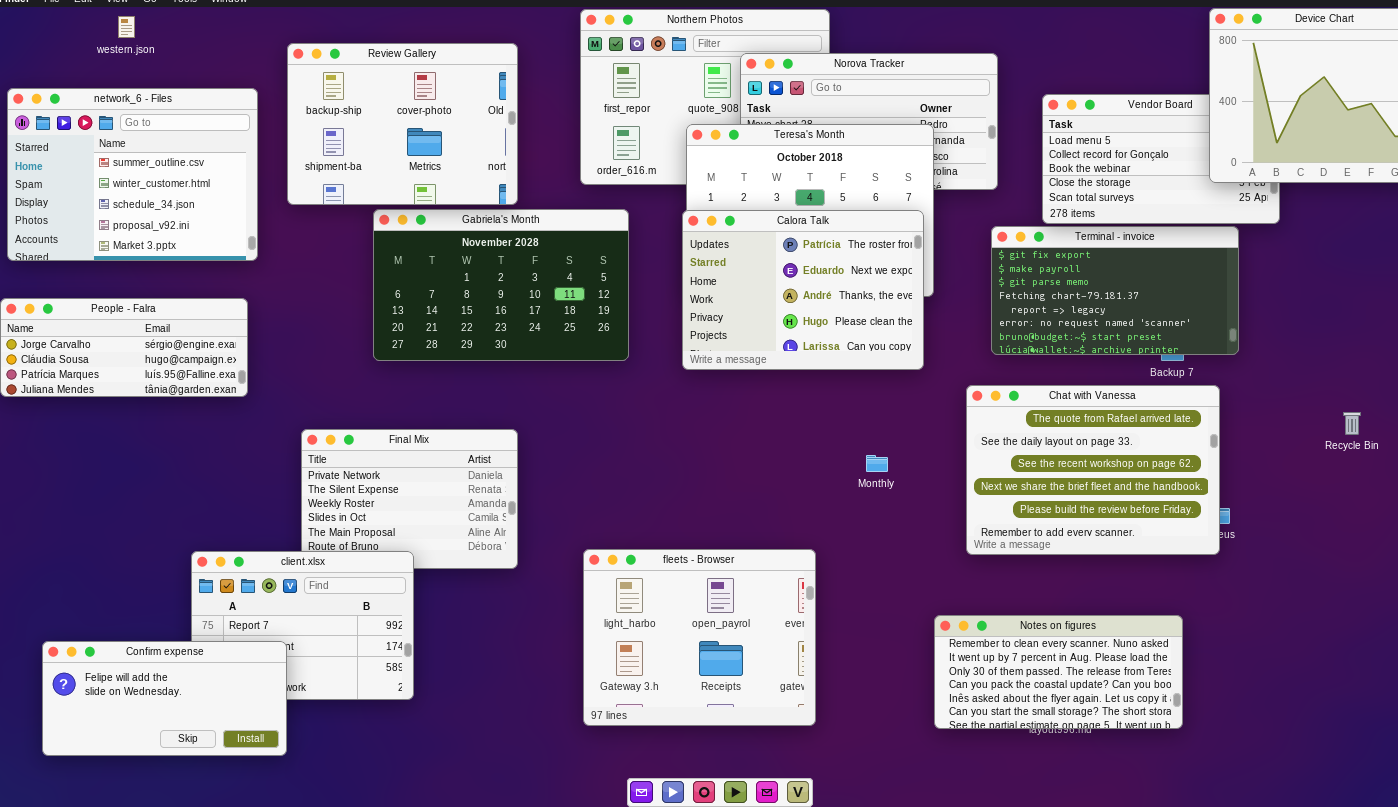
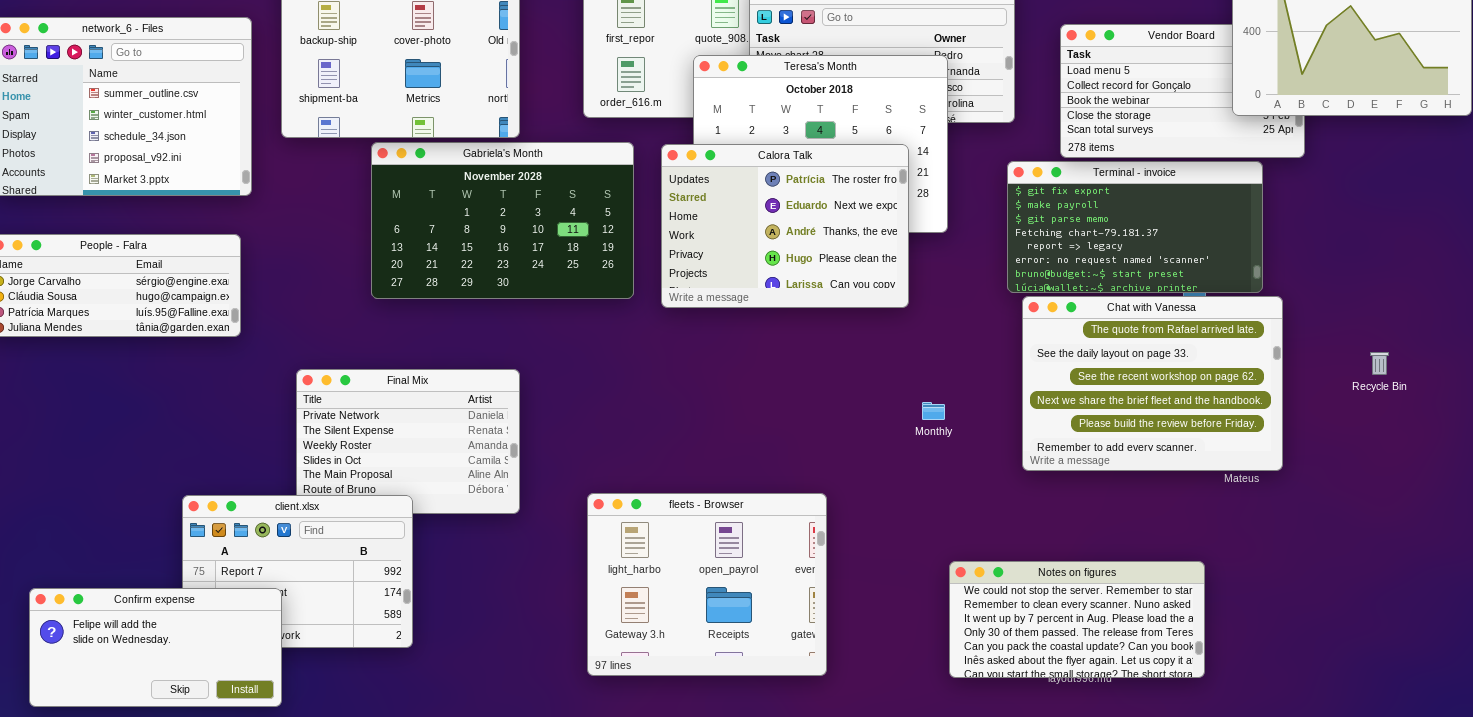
Calora Talk: [682,210,924,370] -> [661,144,909,308], moved
Chat with Vanessa: [966,385,1220,555] -> [1022,296,1283,471], moved
Monthly: [866,455,888,472] -> [922,402,945,420], moved
Notes on figures: [934,615,1183,729] -> [949,561,1205,678], scrolled up 1 row

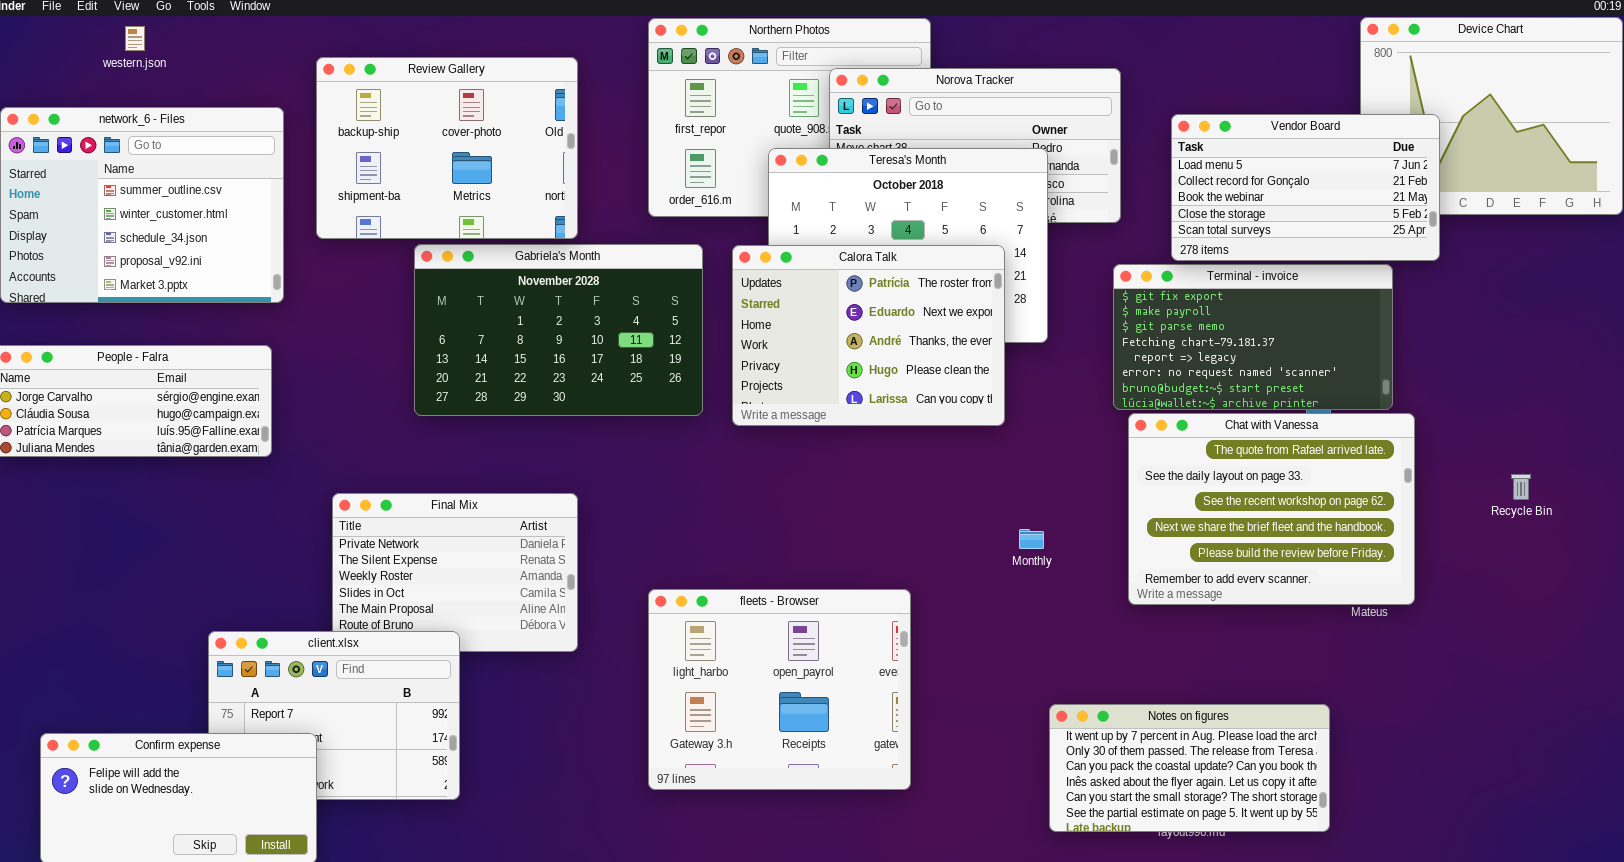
Vendor Board: [1060,24,1305,158] -> [1171,114,1440,261], raised
fleets - Browser: [587,493,827,676] -> [648,589,911,790], moved
Notes on figures: [949,561,1205,678] -> [1049,704,1330,832], scrolled down 2 rows

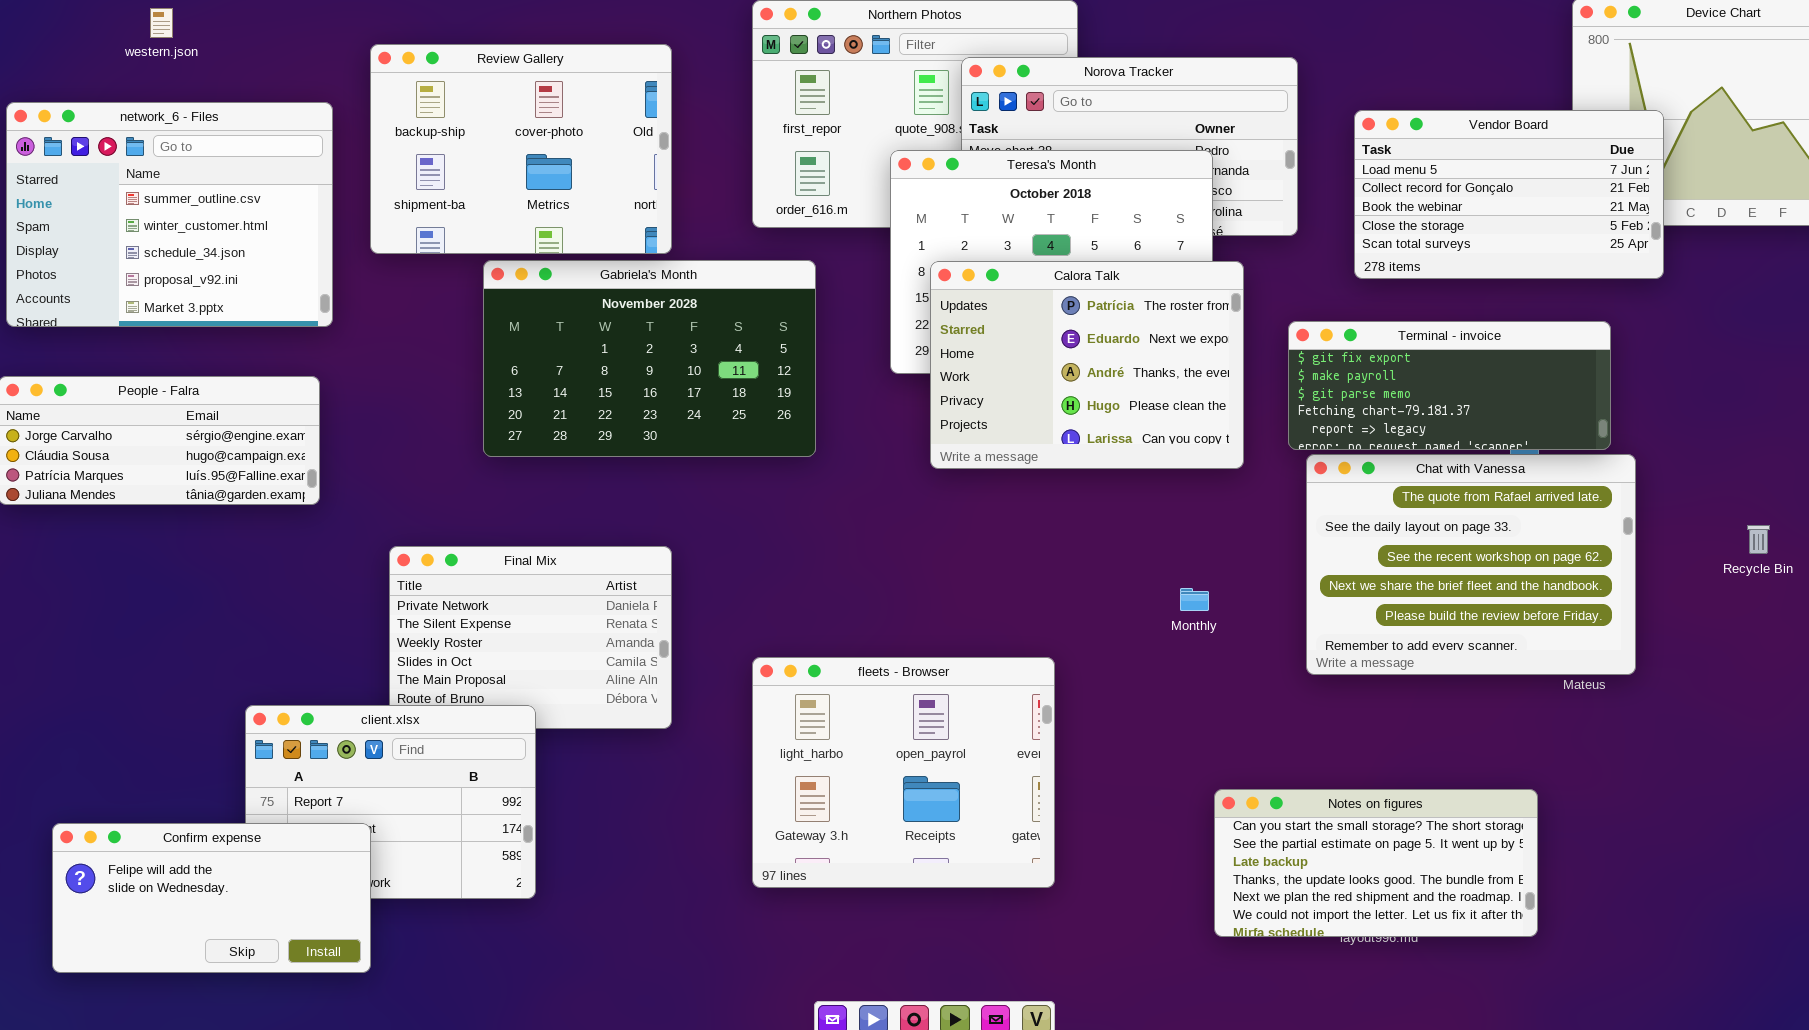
Calora Talk: [732,245,1005,426] -> [930,261,1244,469], moved
Terminal - invoice: [1113,264,1393,410] -> [1288,321,1611,450], resized
Notes on figures: [1049,704,1330,832] -> [1214,789,1538,937], scrolled down 4 rows

